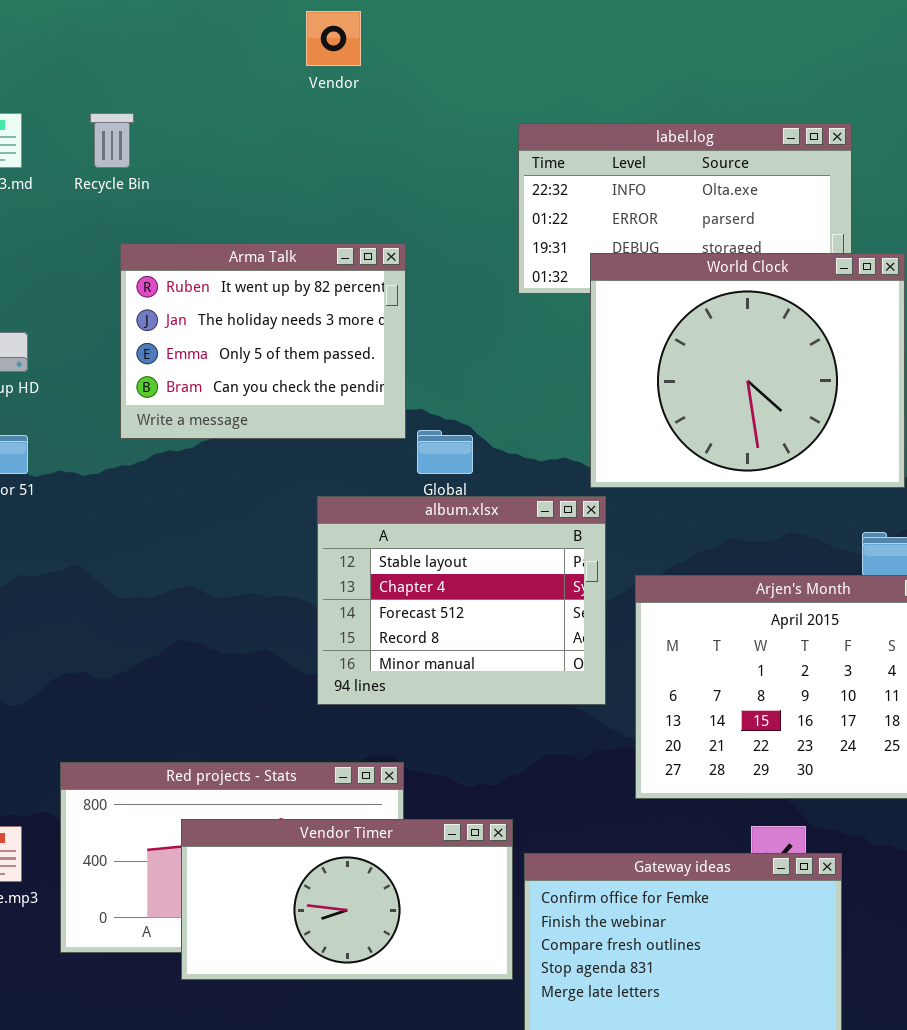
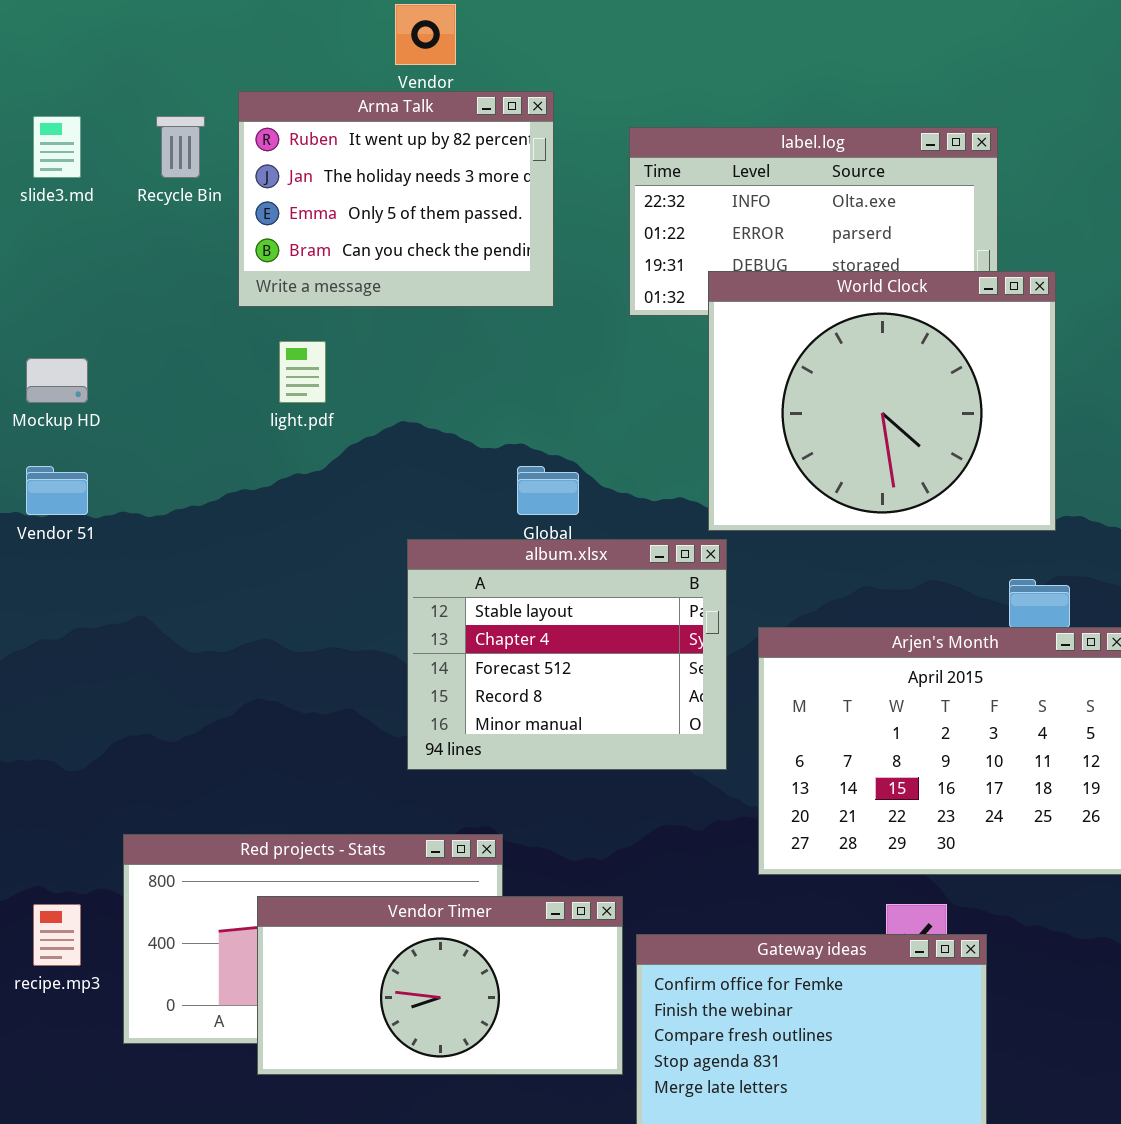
Arma Talk: [120,243,406,439] -> [238,91,554,307], moved

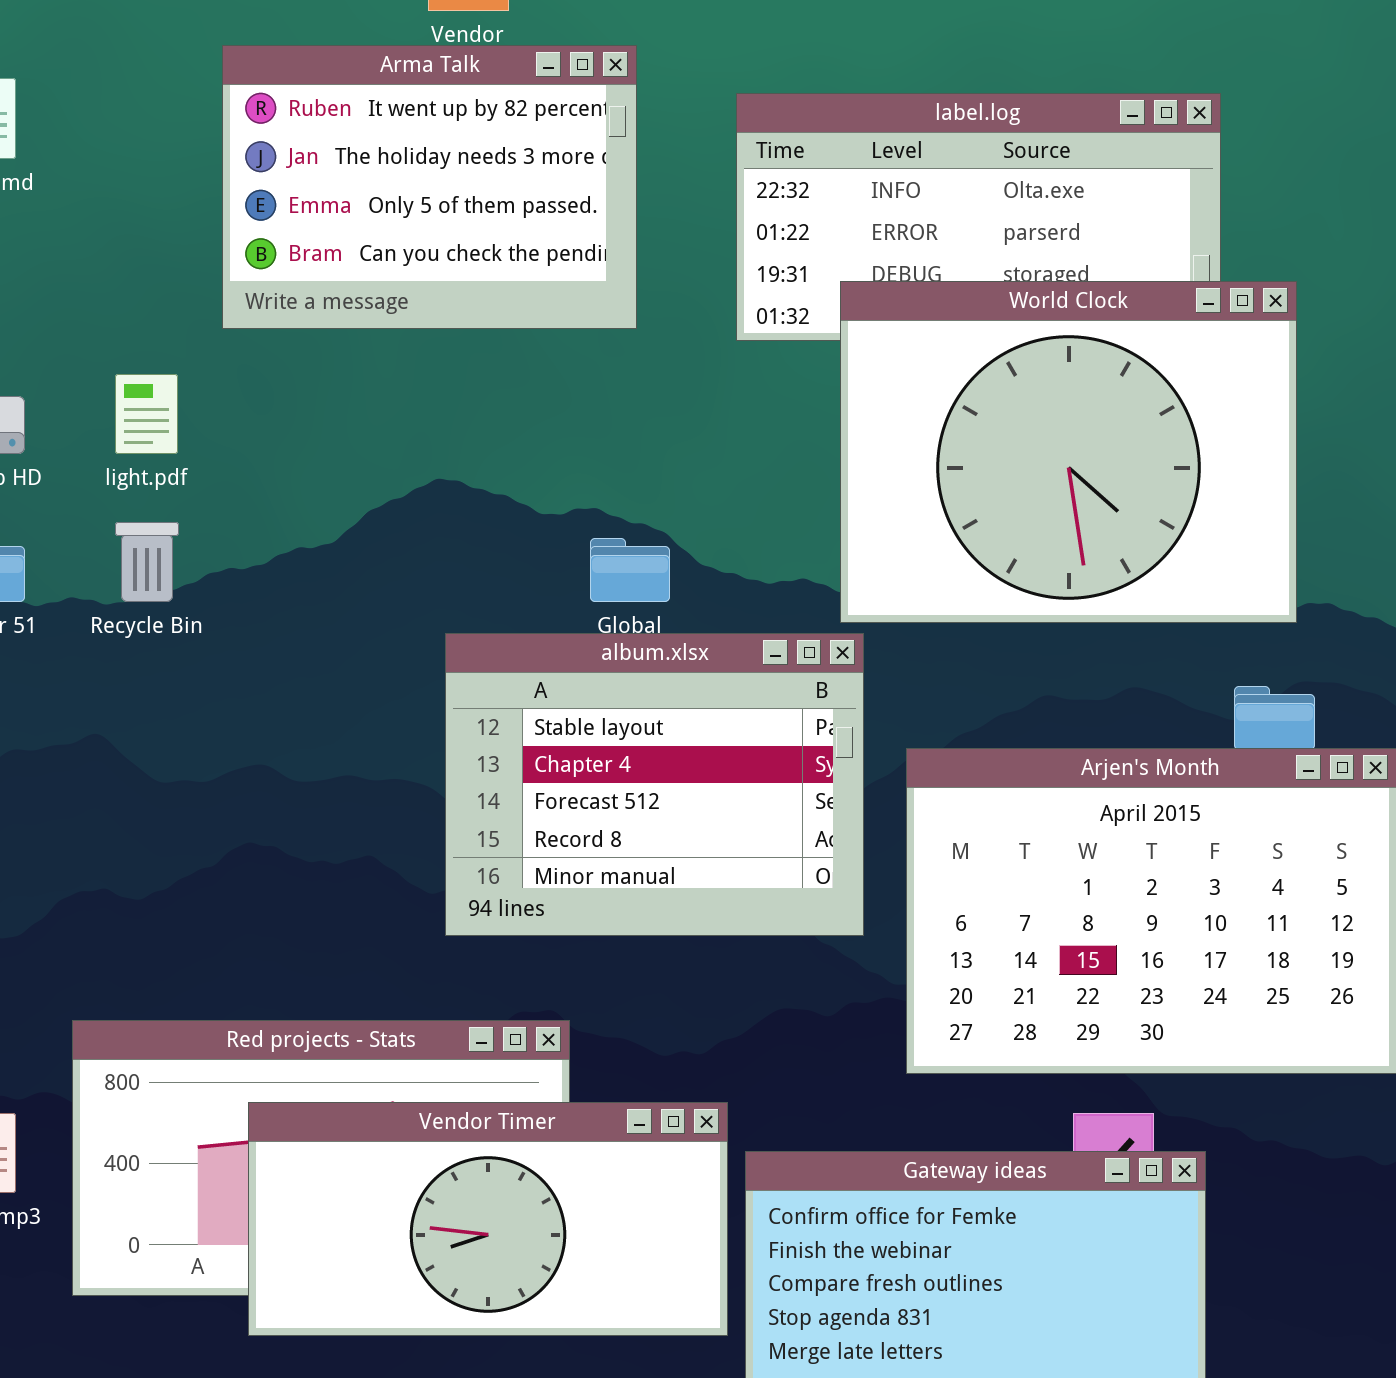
Recycle Bin: [156,116,205,178] -> [115,522,179,602], moved
light.pdf: [279,341,326,403] -> [115,374,178,454], moved

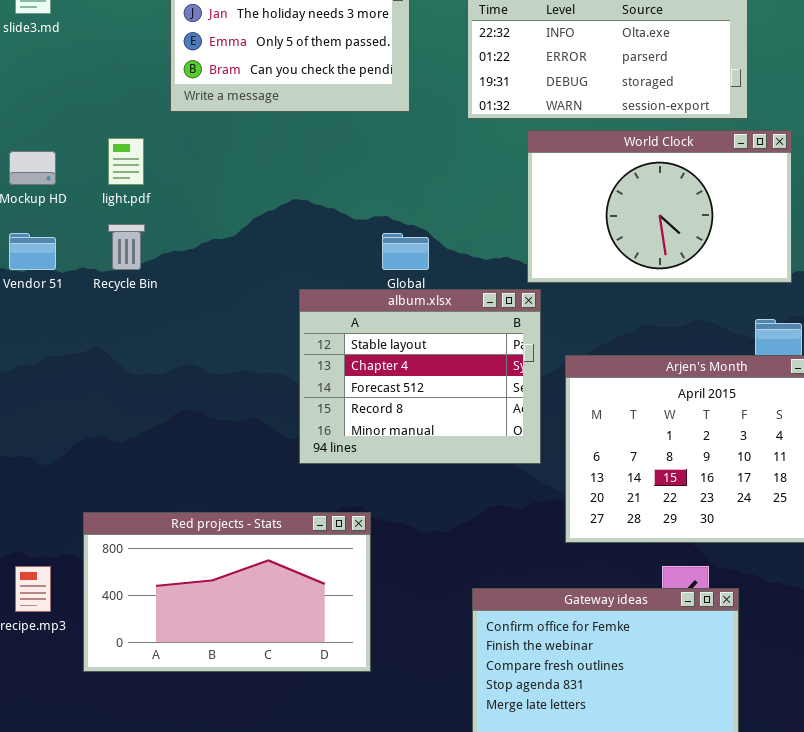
World Clock: [840,281,1297,623] -> [527,130,792,283], resized
Vendor Timer: [248,1102,728,1336] -> none, closed

